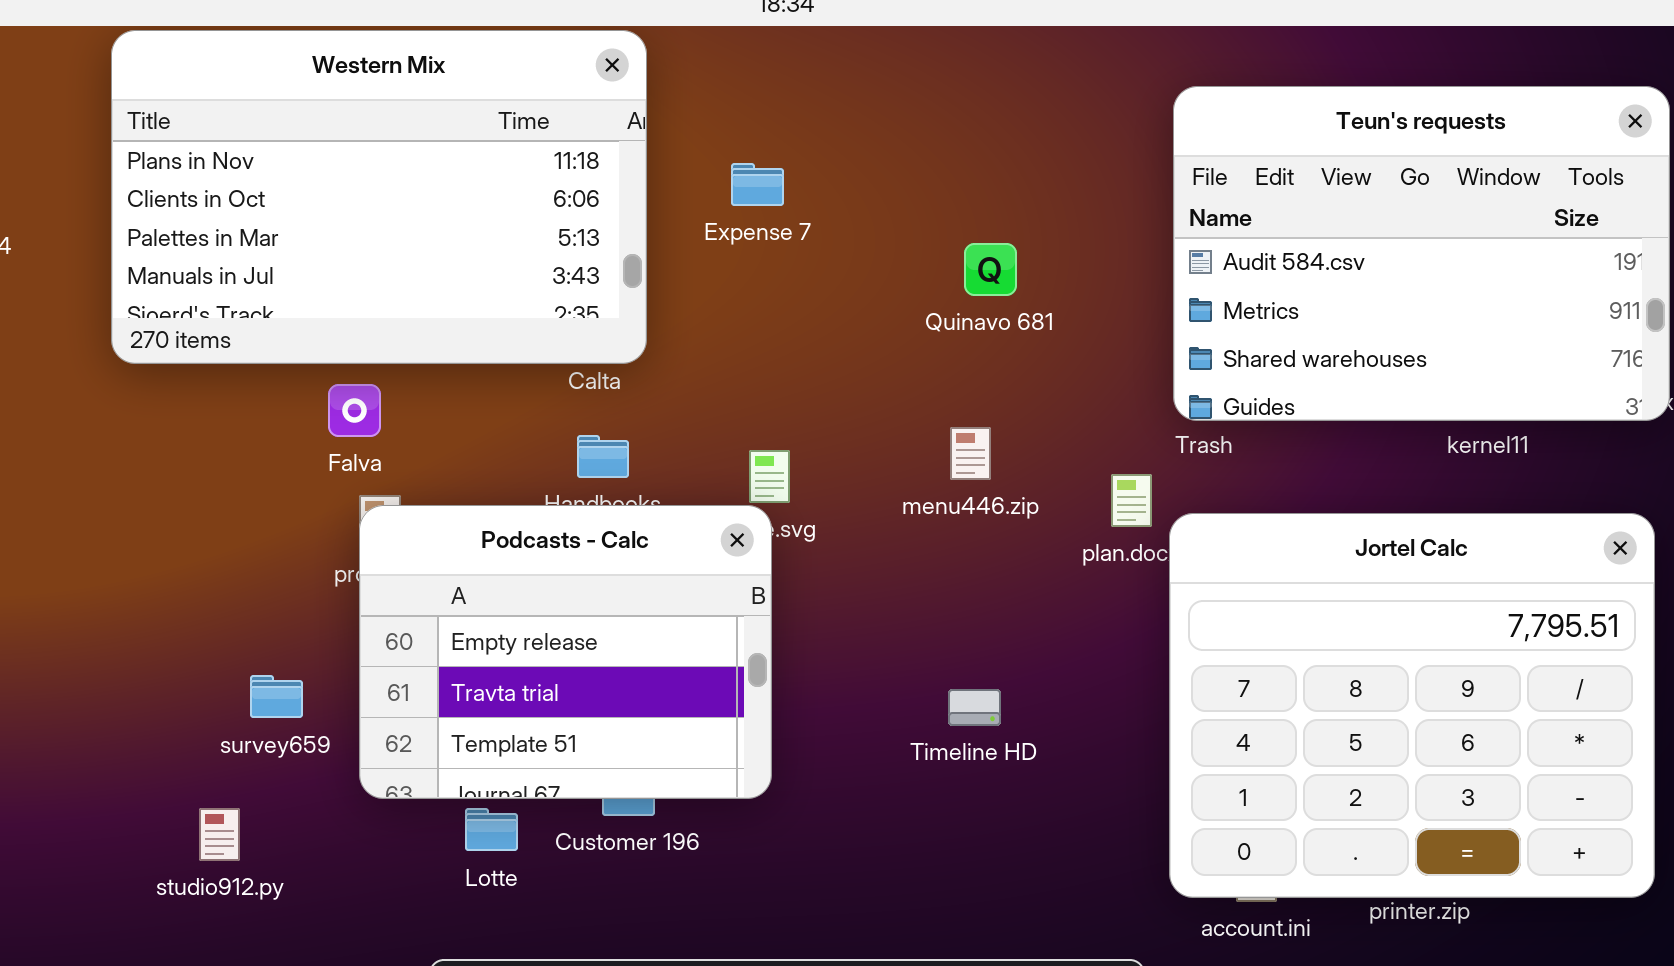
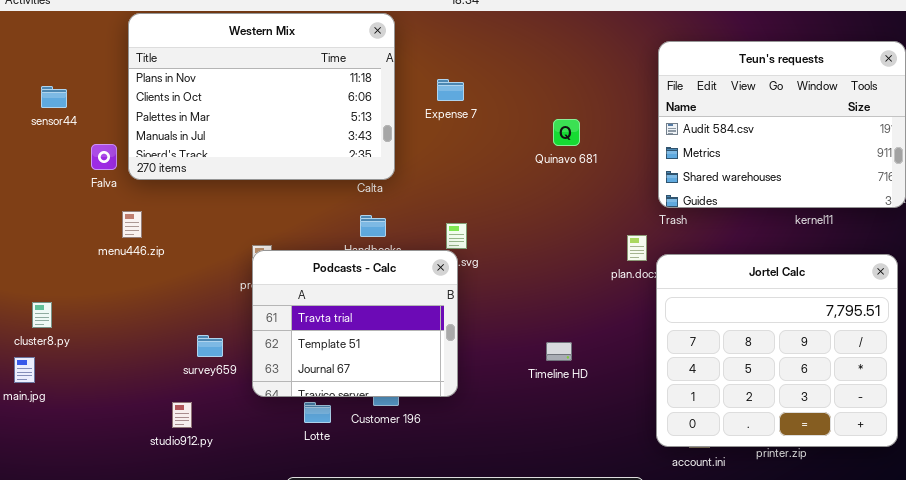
Falva: [328,384,381,437] -> [91,144,117,170], moved
menu446.zip: [950,427,991,480] -> [122,211,142,238], moved
Podcasts - Calc: [359,505,772,799] -> [252,250,458,397], scrolled down 1 row

